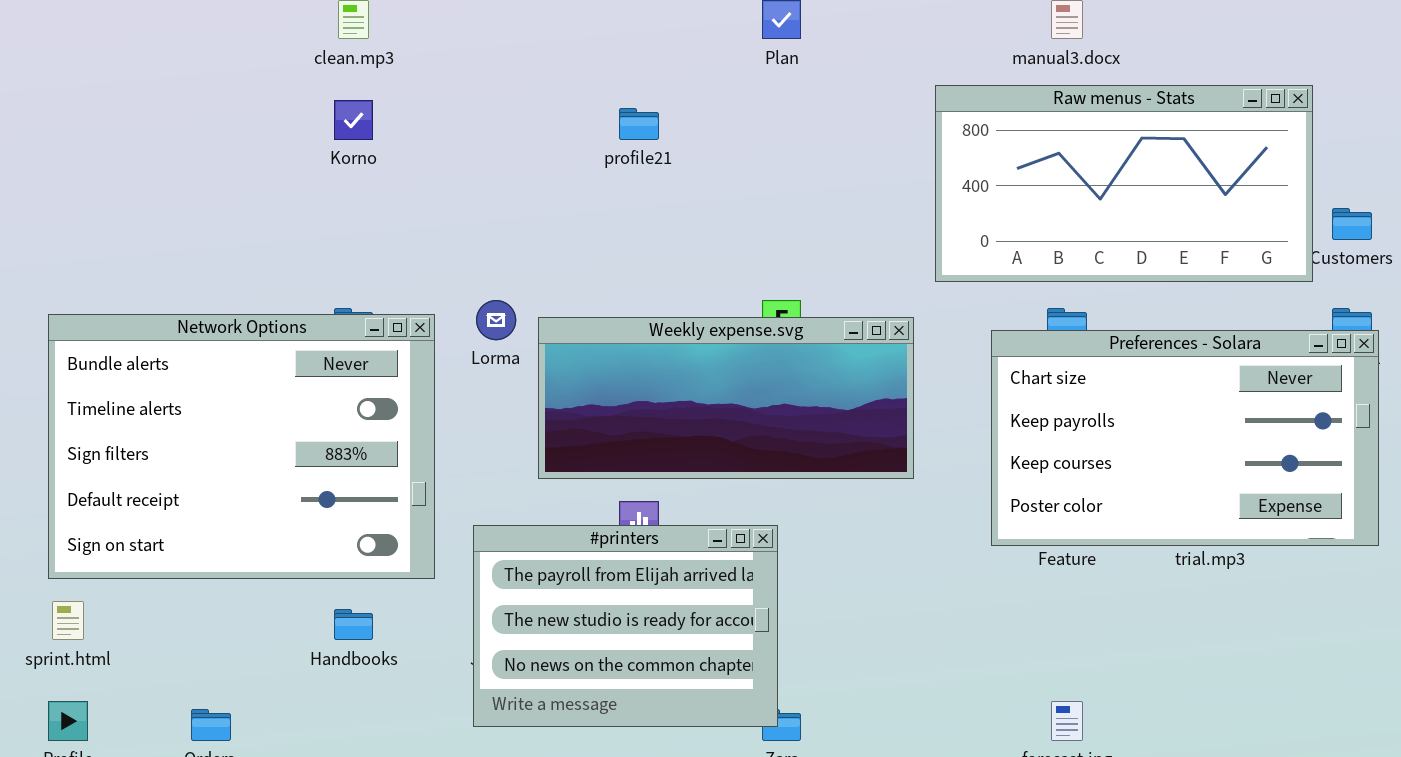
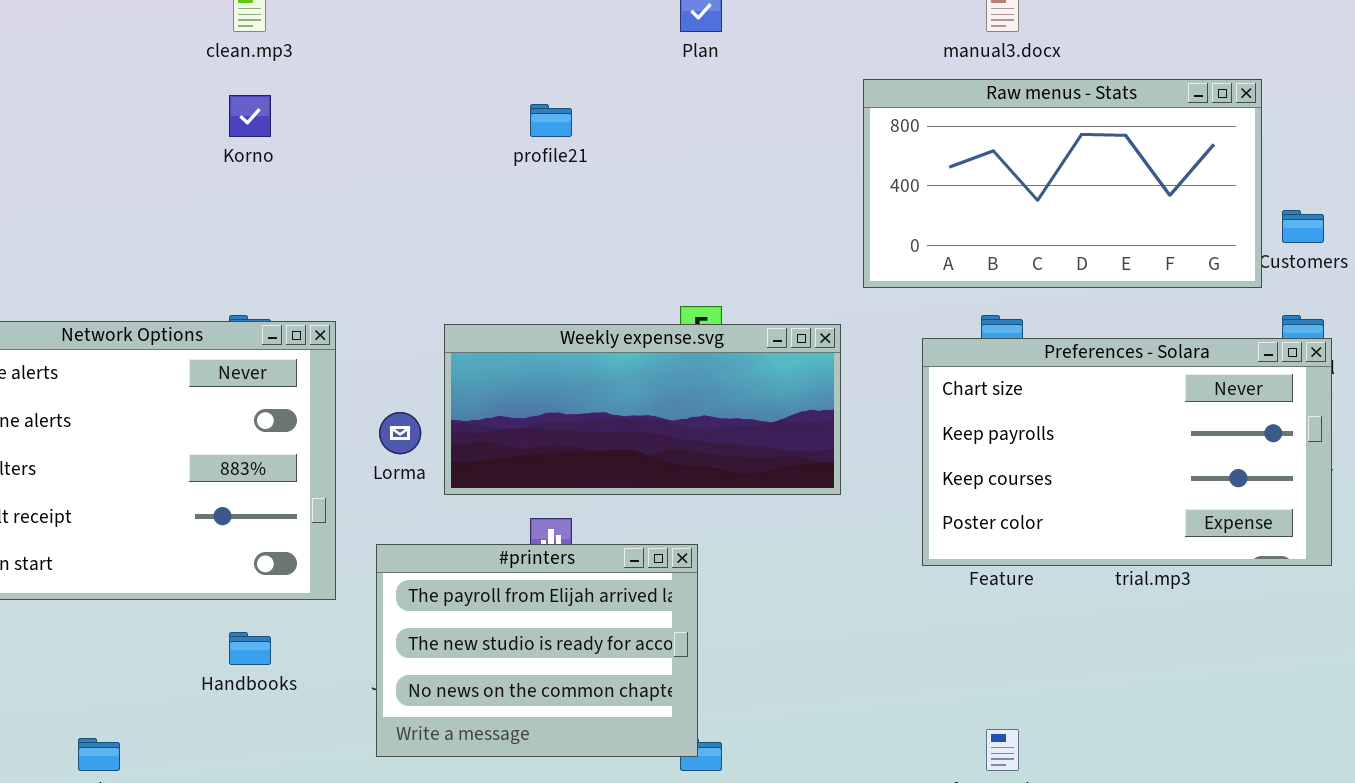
Lorma: [476,300,516,340] -> [379,412,421,454], moved

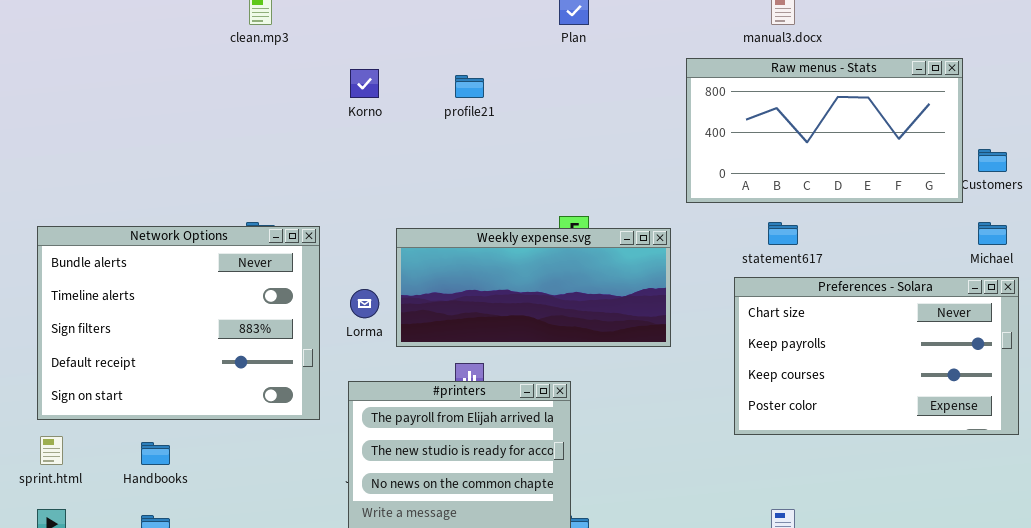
Korno: [229,95,271,137] -> [350,69,379,98], moved
Preferences - Solara: [922,338,1332,566] -> [734,277,1019,435], moved
Handbooks: [229,632,271,665] -> [141,442,170,465], moved

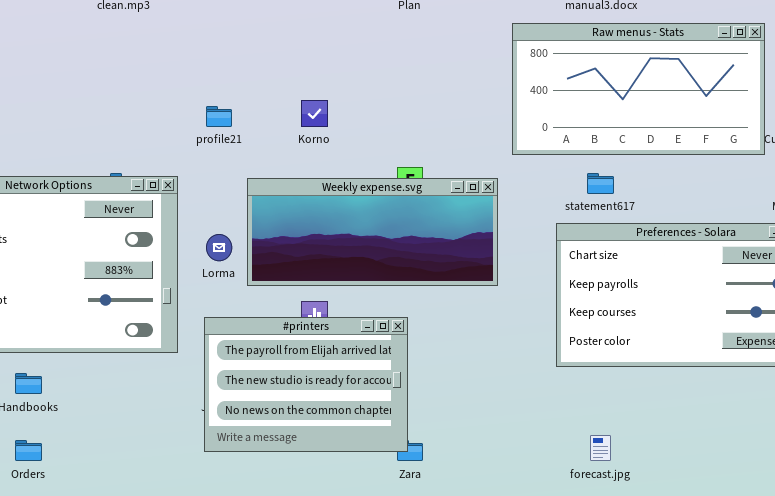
Korno: [350,69,379,98] -> [301,100,328,127], moved
profile21: [455,75,484,98] -> [206,106,232,127], moved

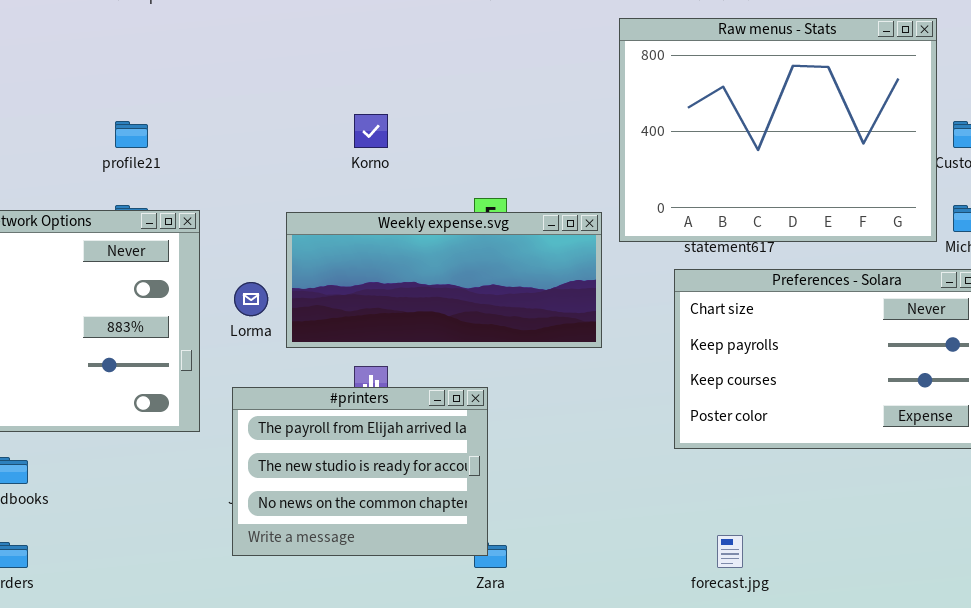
Raw menus - Stats: [512,23,765,155] -> [619,18,937,242], resized
profile21: [206,106,232,127] -> [115,121,148,148], moved

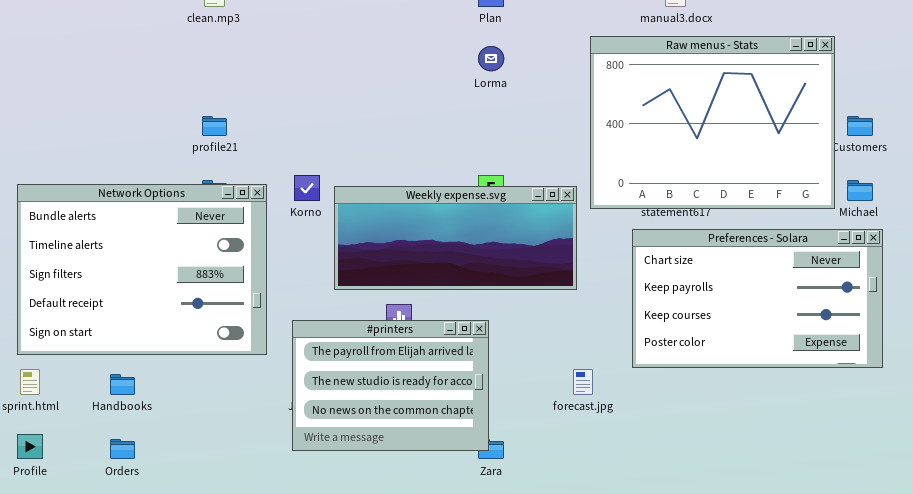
Korno: [354,114,388,148] -> [294,175,320,201], moved
Lorma: [234,282,268,316] -> [478,46,504,71], moved
forecast.jpg: [717,535,743,568] -> [573,369,593,395], moved

